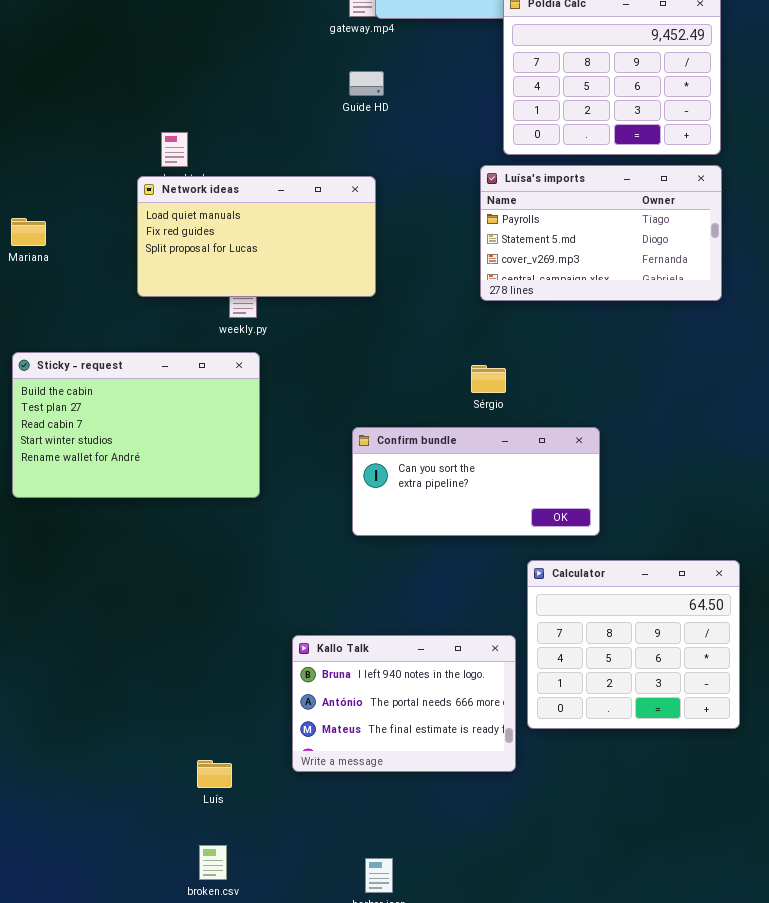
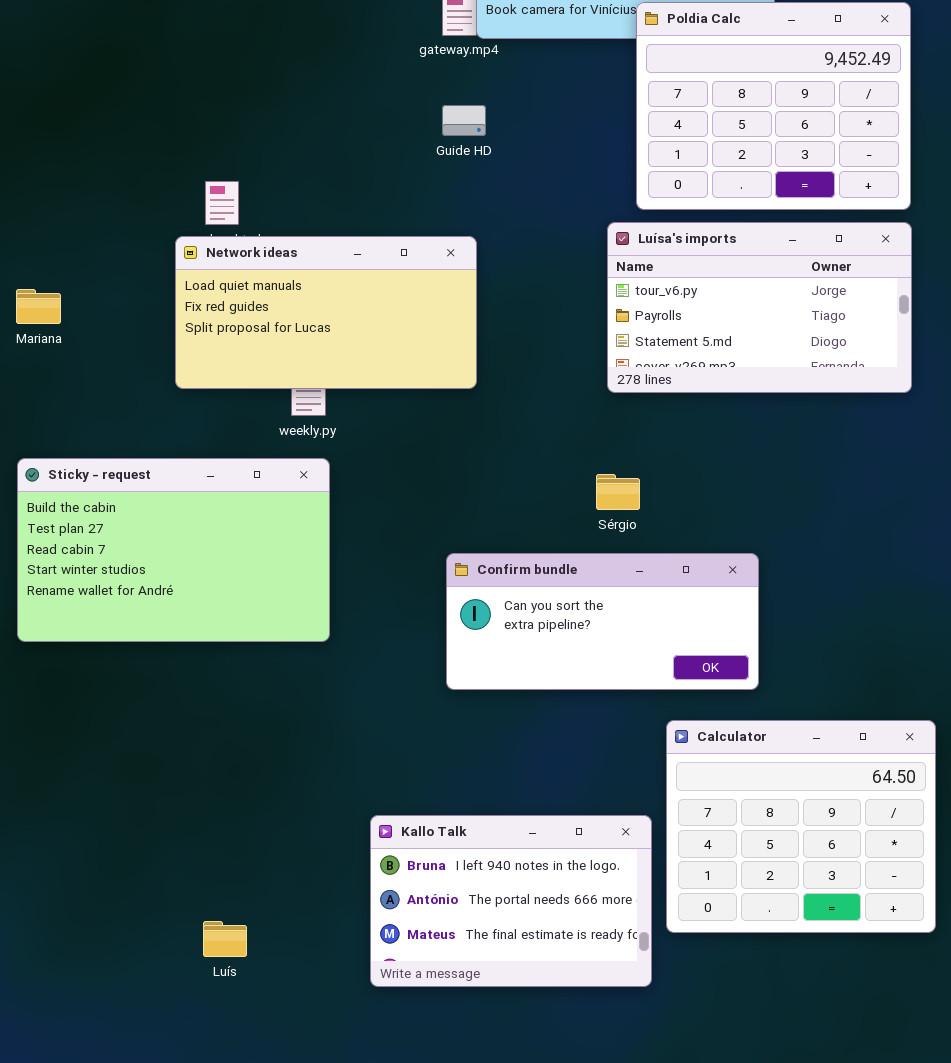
Luísa's imports: [480,165,722,301] -> [607,222,912,393], scrolled up 1 row
Luís: [197,760,232,788] -> [203,921,247,957], moved

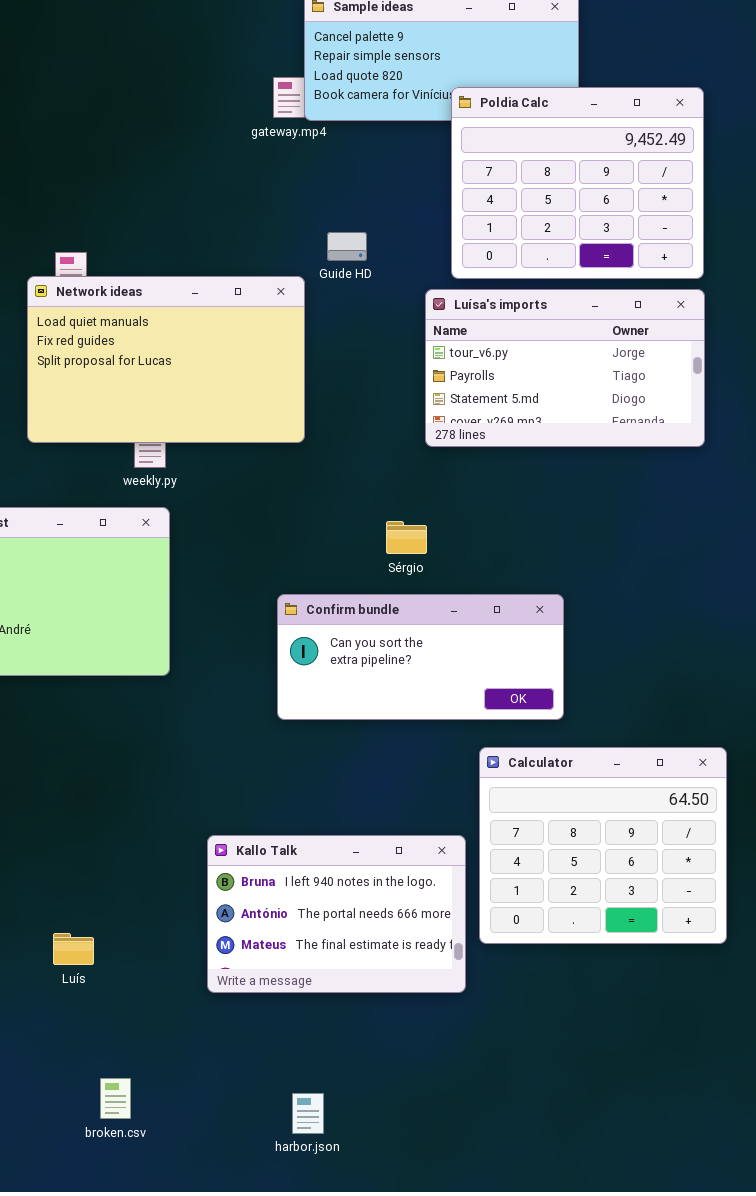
Guide HD: [442,105,486,136] -> [327,232,367,261], moved
Network ideas: [175,236,477,389] -> [27,276,305,443], resized
Sérgio: [596,474,640,510] -> [386,521,427,554], moved

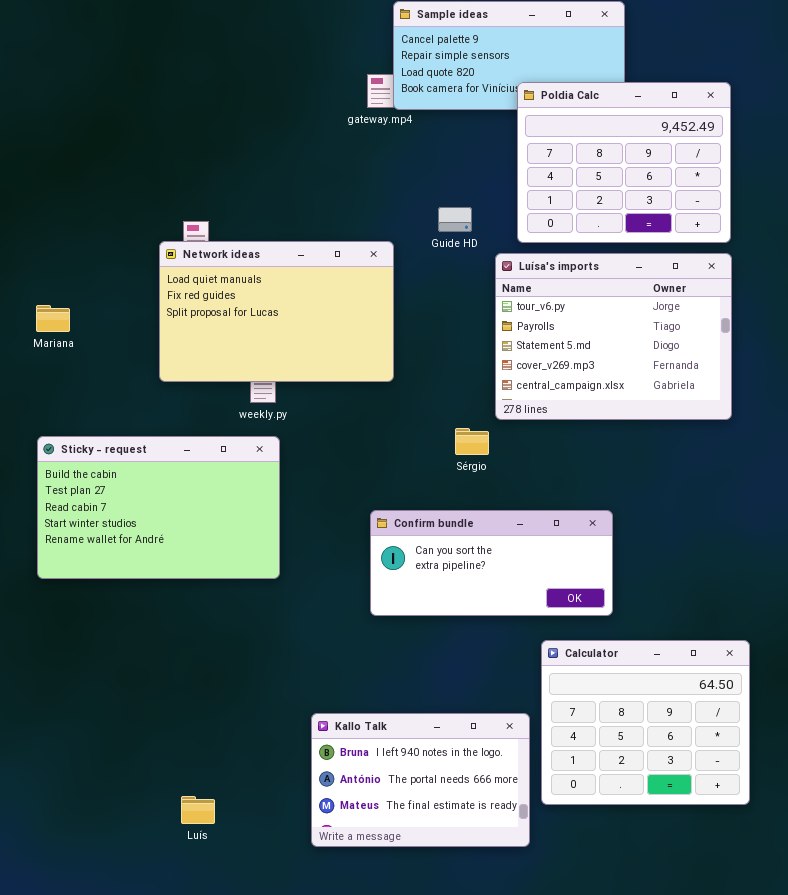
Guide HD: [327,232,367,261] -> [438,207,472,232], moved
Luísa's imports: [425,289,705,447] -> [495,253,732,420], resized
Sérgio: [386,521,427,554] -> [455,428,489,455], moved

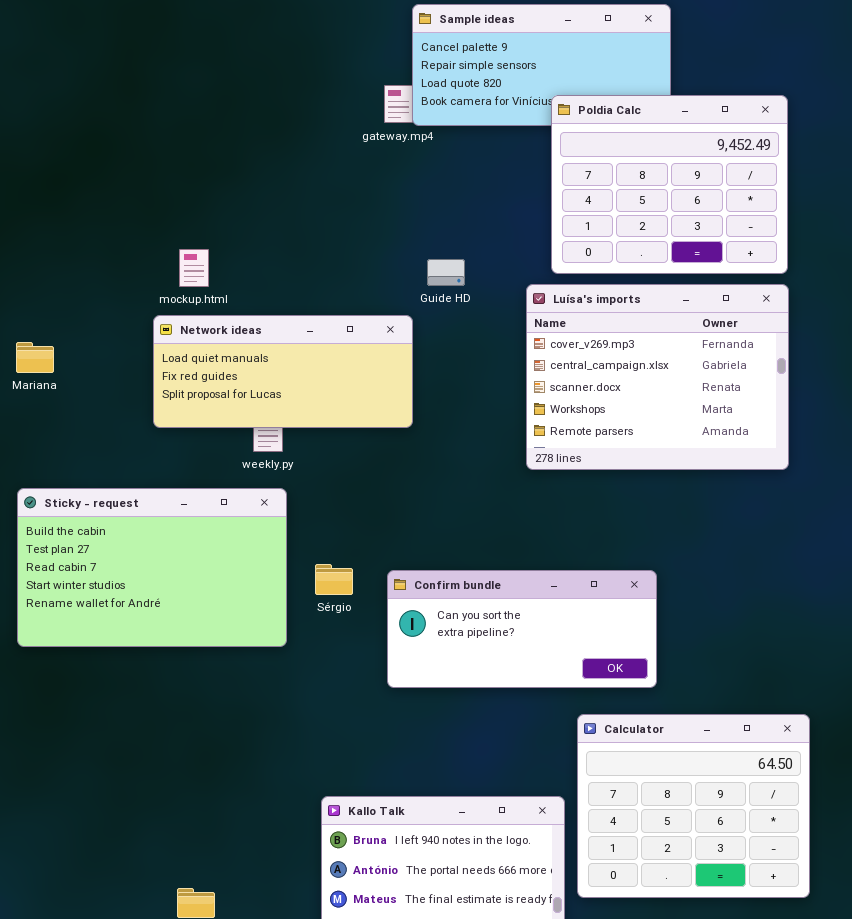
Guide HD: [438,207,472,232] -> [427,259,465,286], moved
Network ideas: [159,241,394,382] -> [153,315,413,428], resized
Luísa's imports: [495,253,732,420] -> [526,284,789,470], scrolled down 3 rows
Sérgio: [455,428,489,455] -> [315,564,353,595], moved

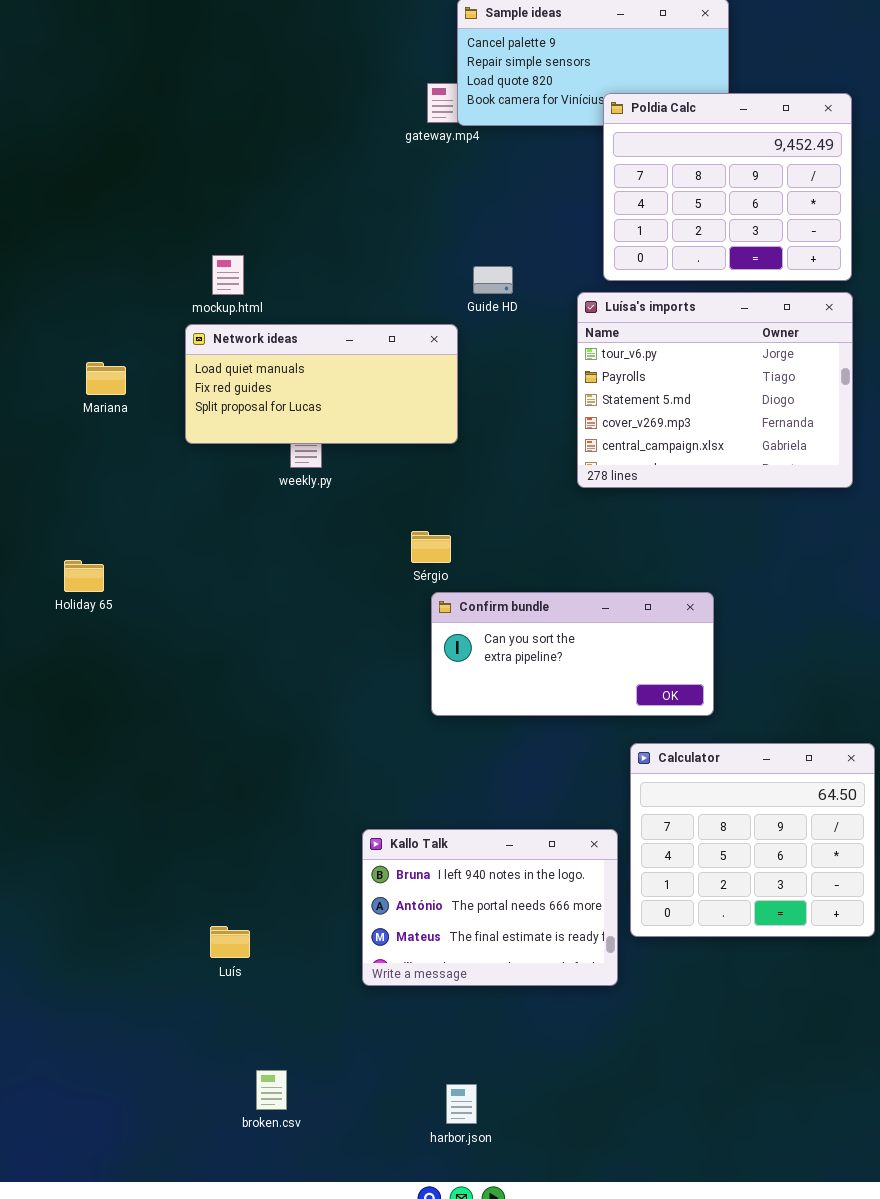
Luísa's imports: [526,284,789,470] -> [577,292,853,488], scrolled up 3 rows
Mariana: [16,342,54,373] -> [86,362,126,395], moved
Sticky - request: [17,488,287,647] -> none, closed
Sérgio: [315,564,353,595] -> [411,531,451,563], moved

